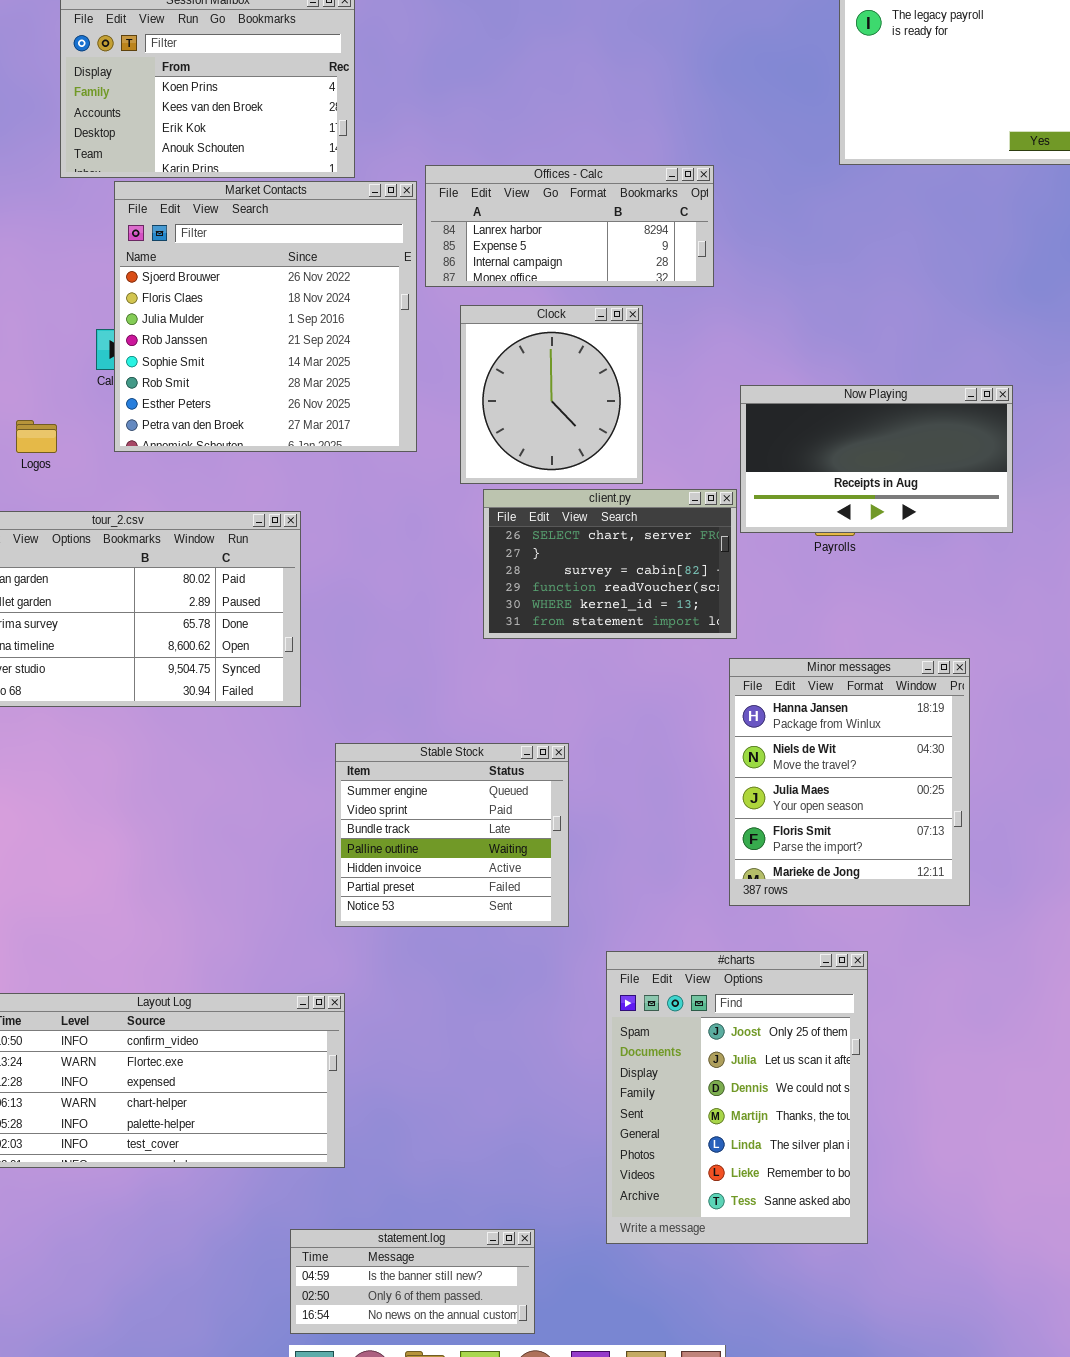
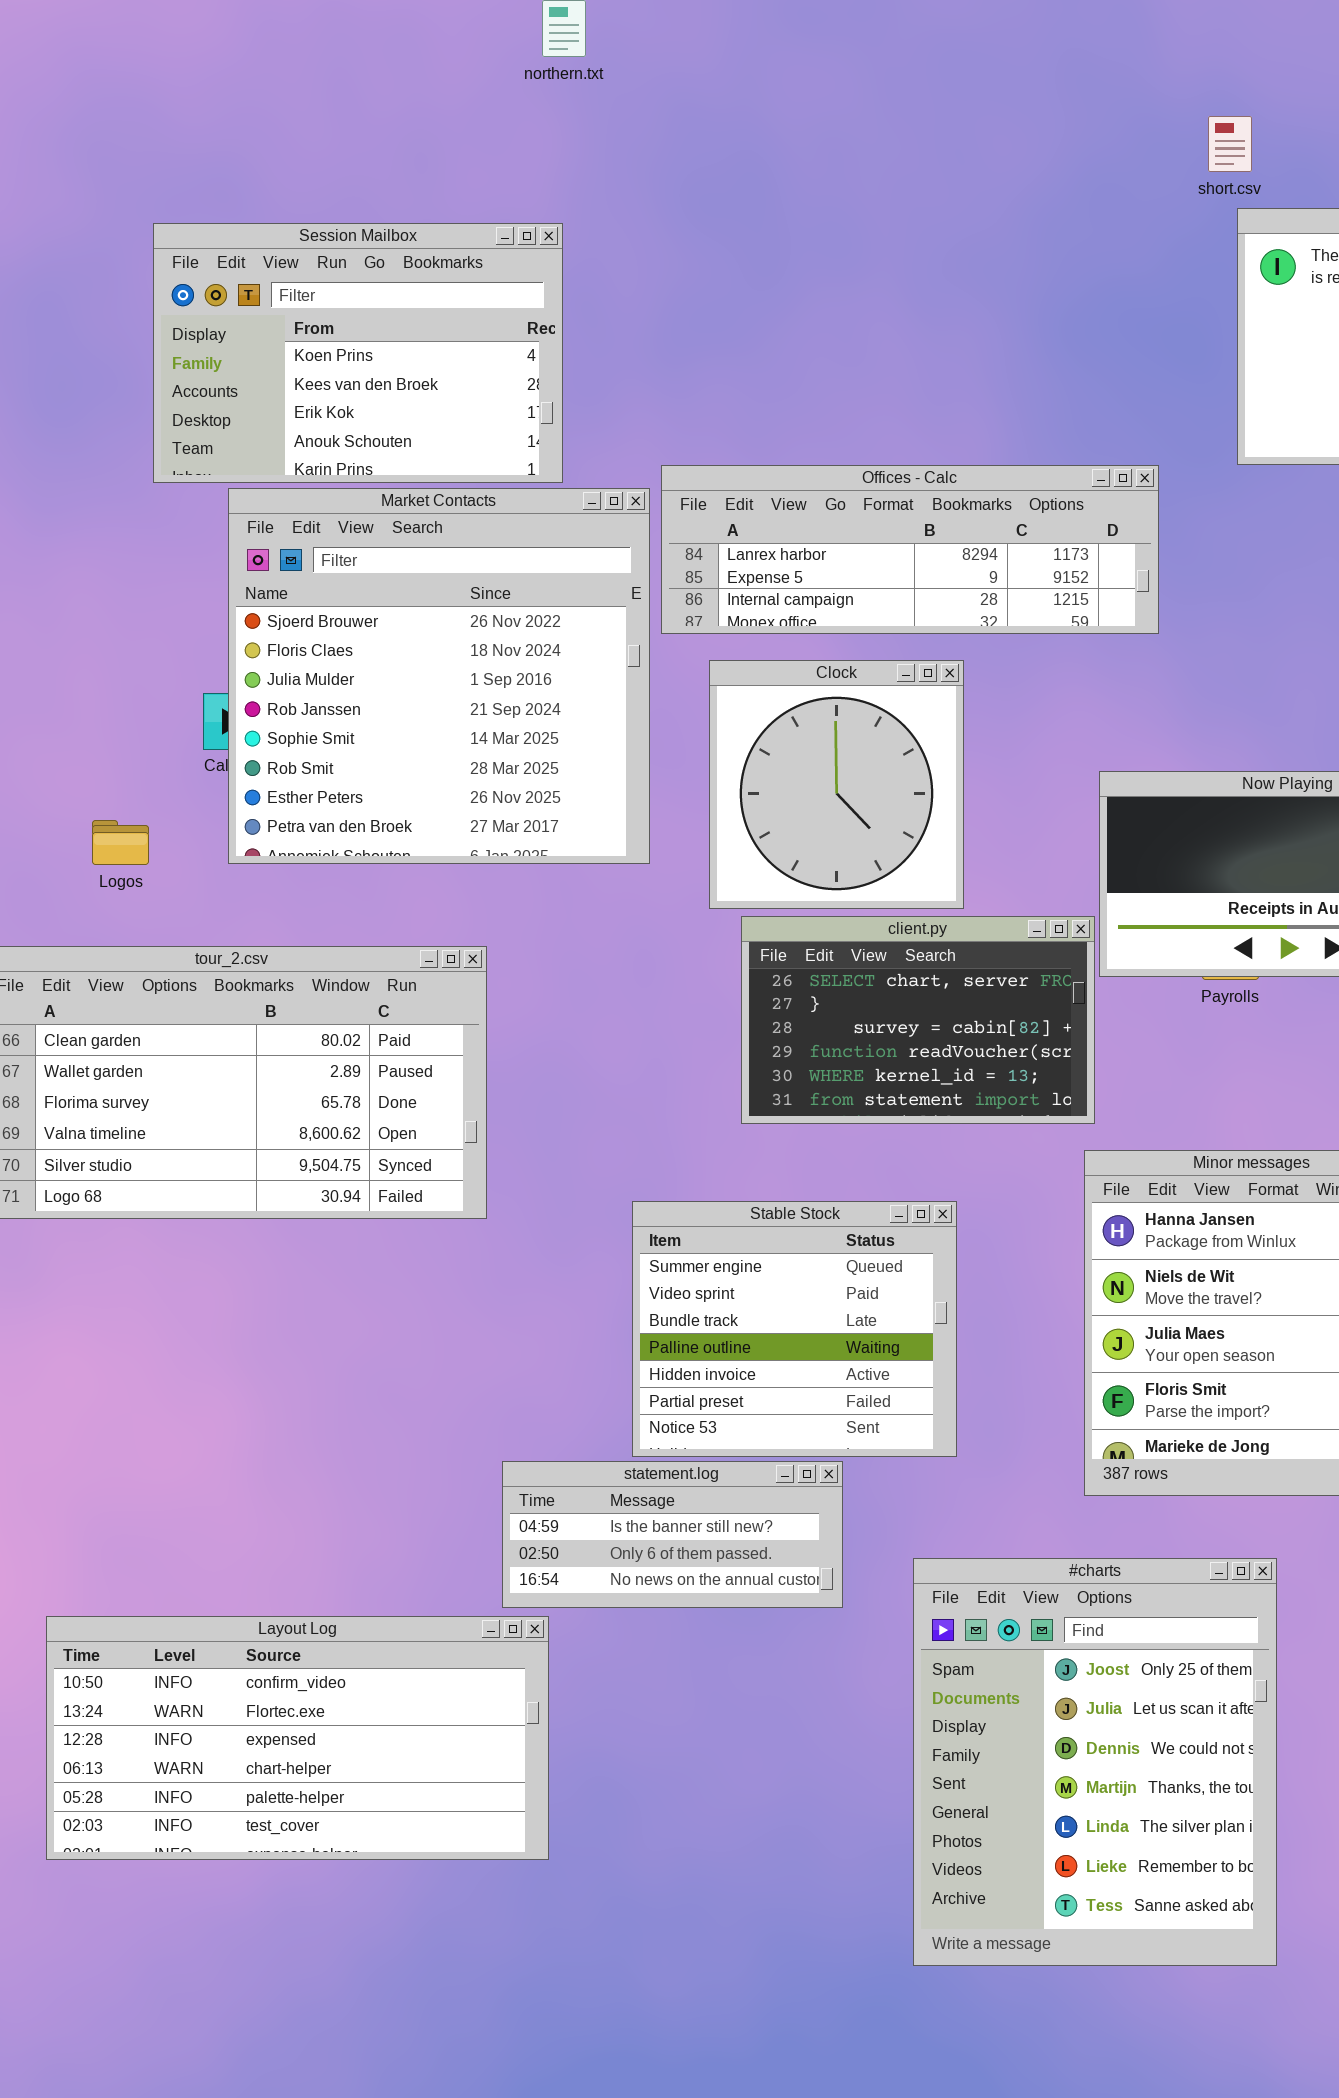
Offices - Calc: [425,165,714,287] -> [661,465,1159,634], resized
Stable Stock: [335,743,569,927] -> [632,1201,957,1457], moved
statement.log: [290,1229,535,1334] -> [502,1461,843,1608], moved

